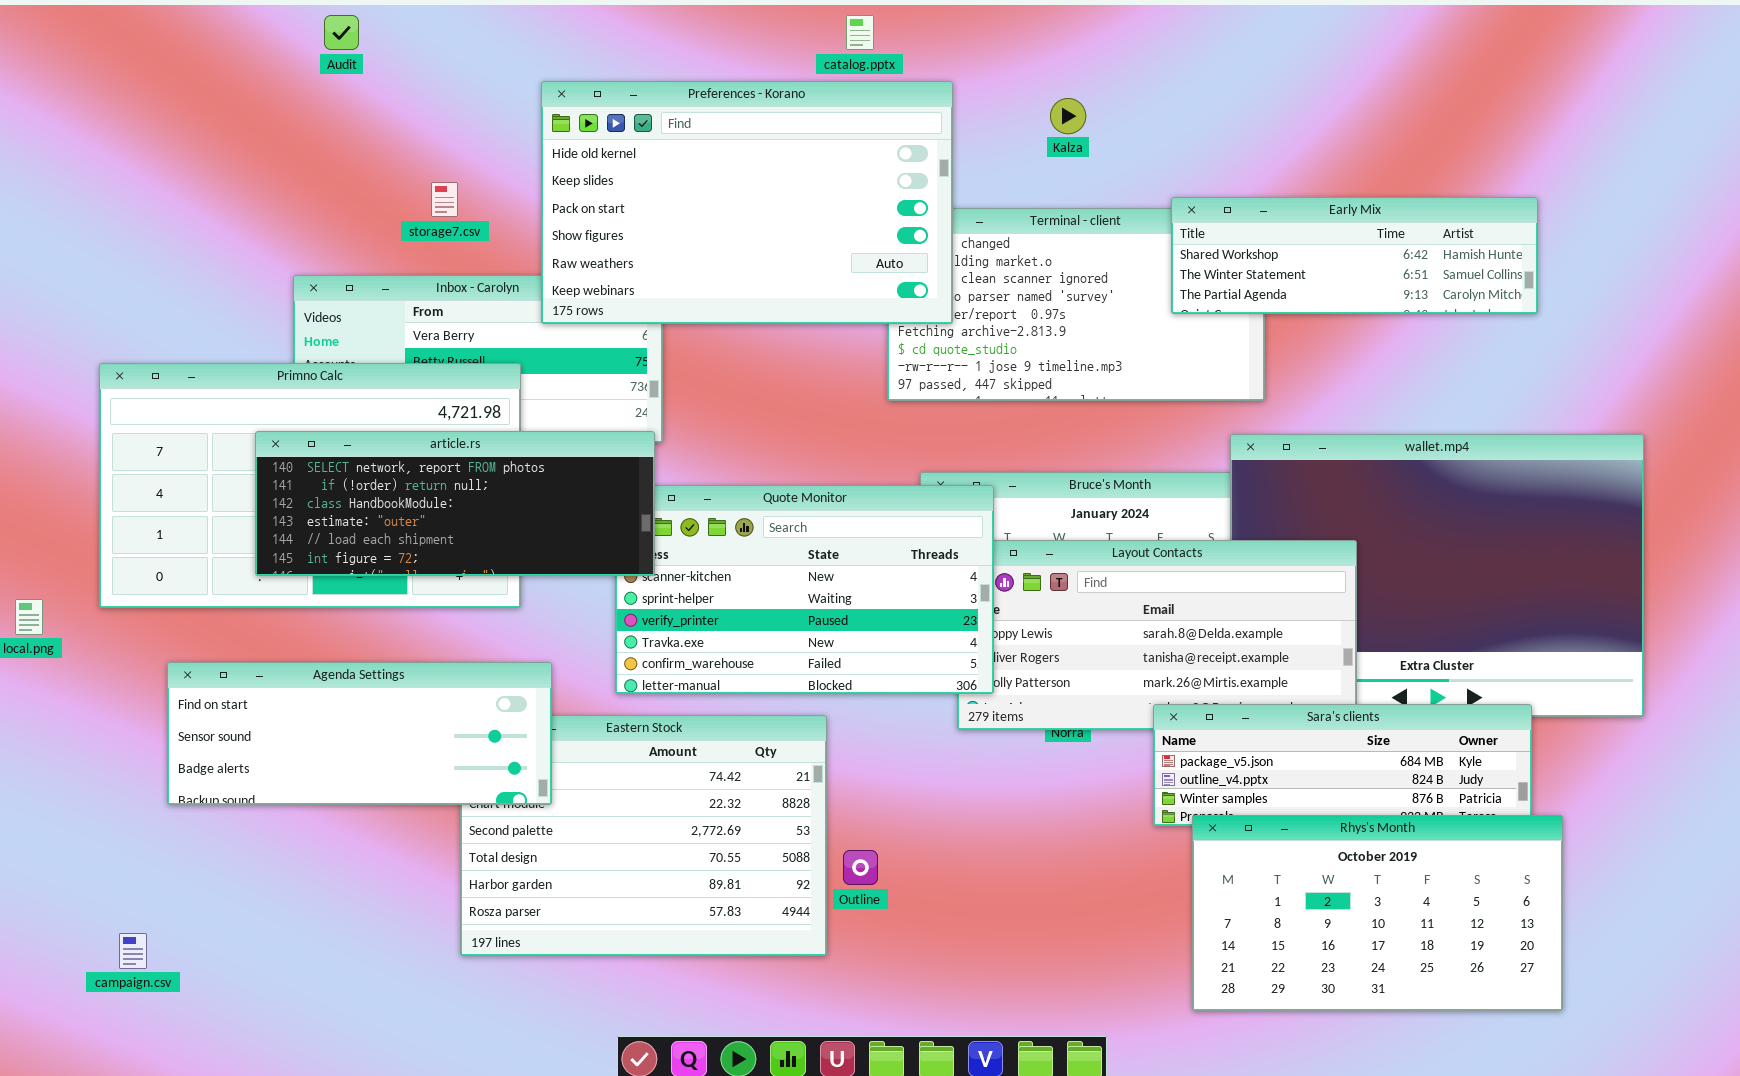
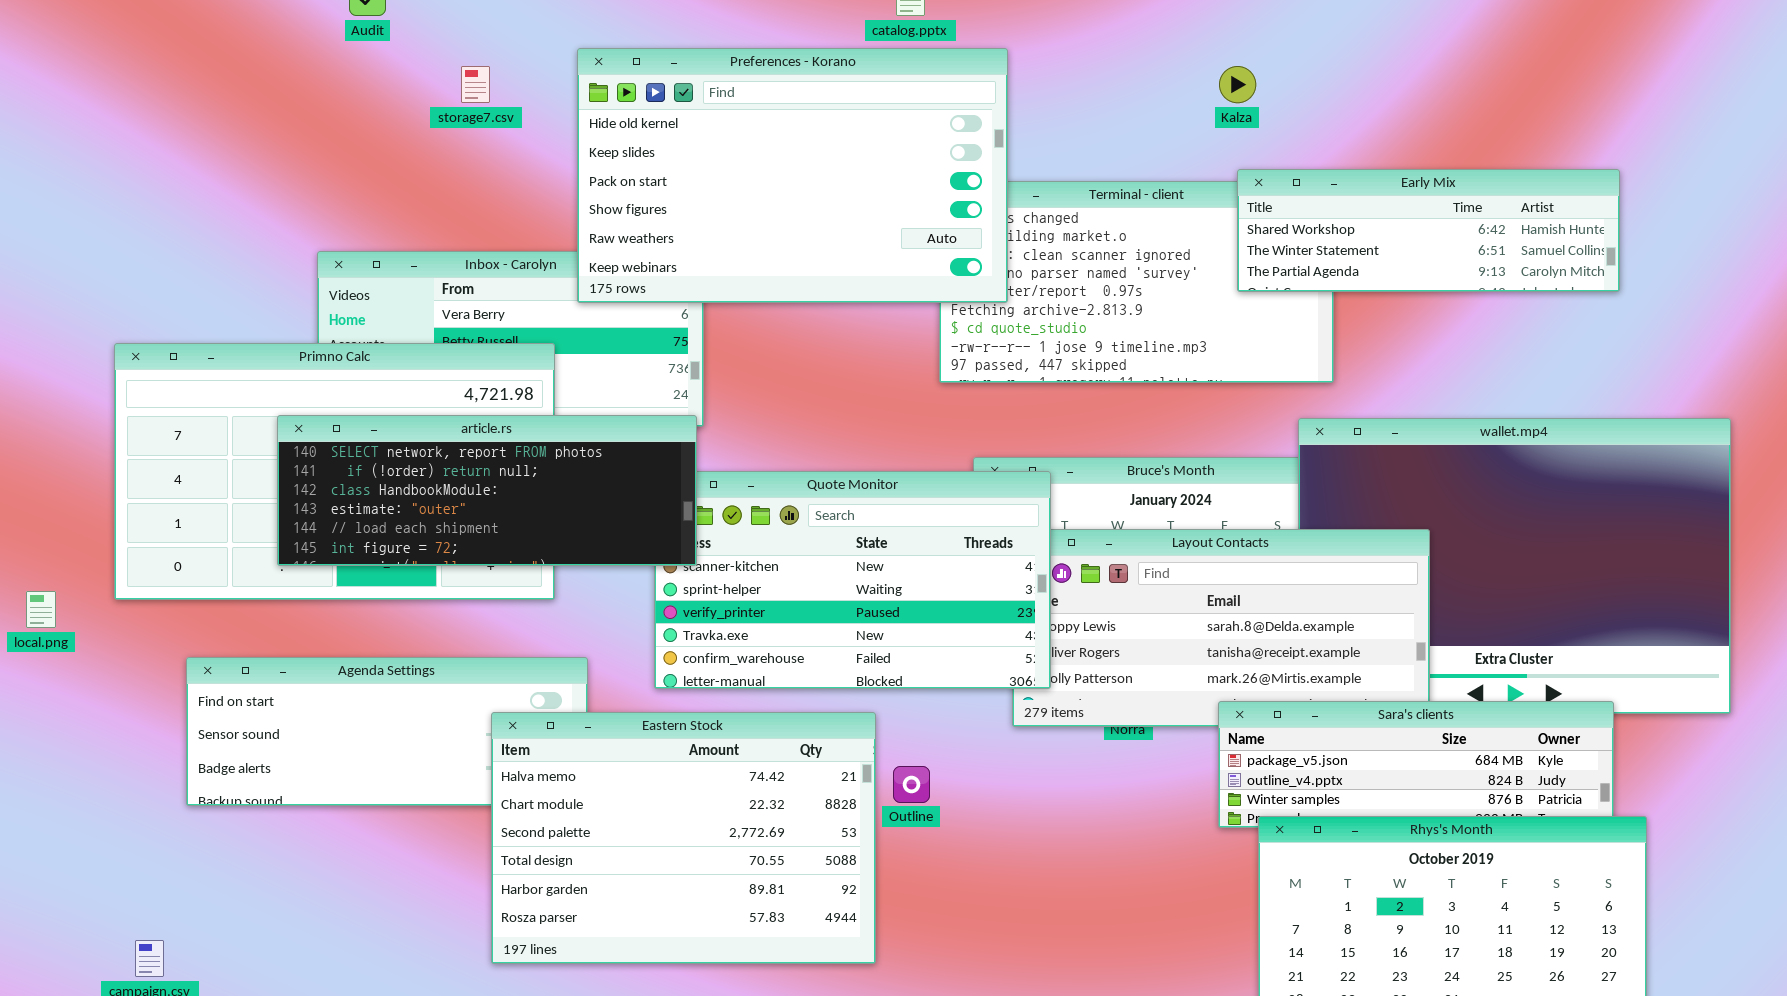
Kalza: [1050,98,1086,134] -> [1219,66,1256,103], moved
storage7.csv: [431,182,458,217] -> [461,66,490,103], moved
Eastern Stock: [460,715,827,956] -> [491,712,876,964], raised
Outline: [843,850,878,885] -> [893,766,930,803], moved

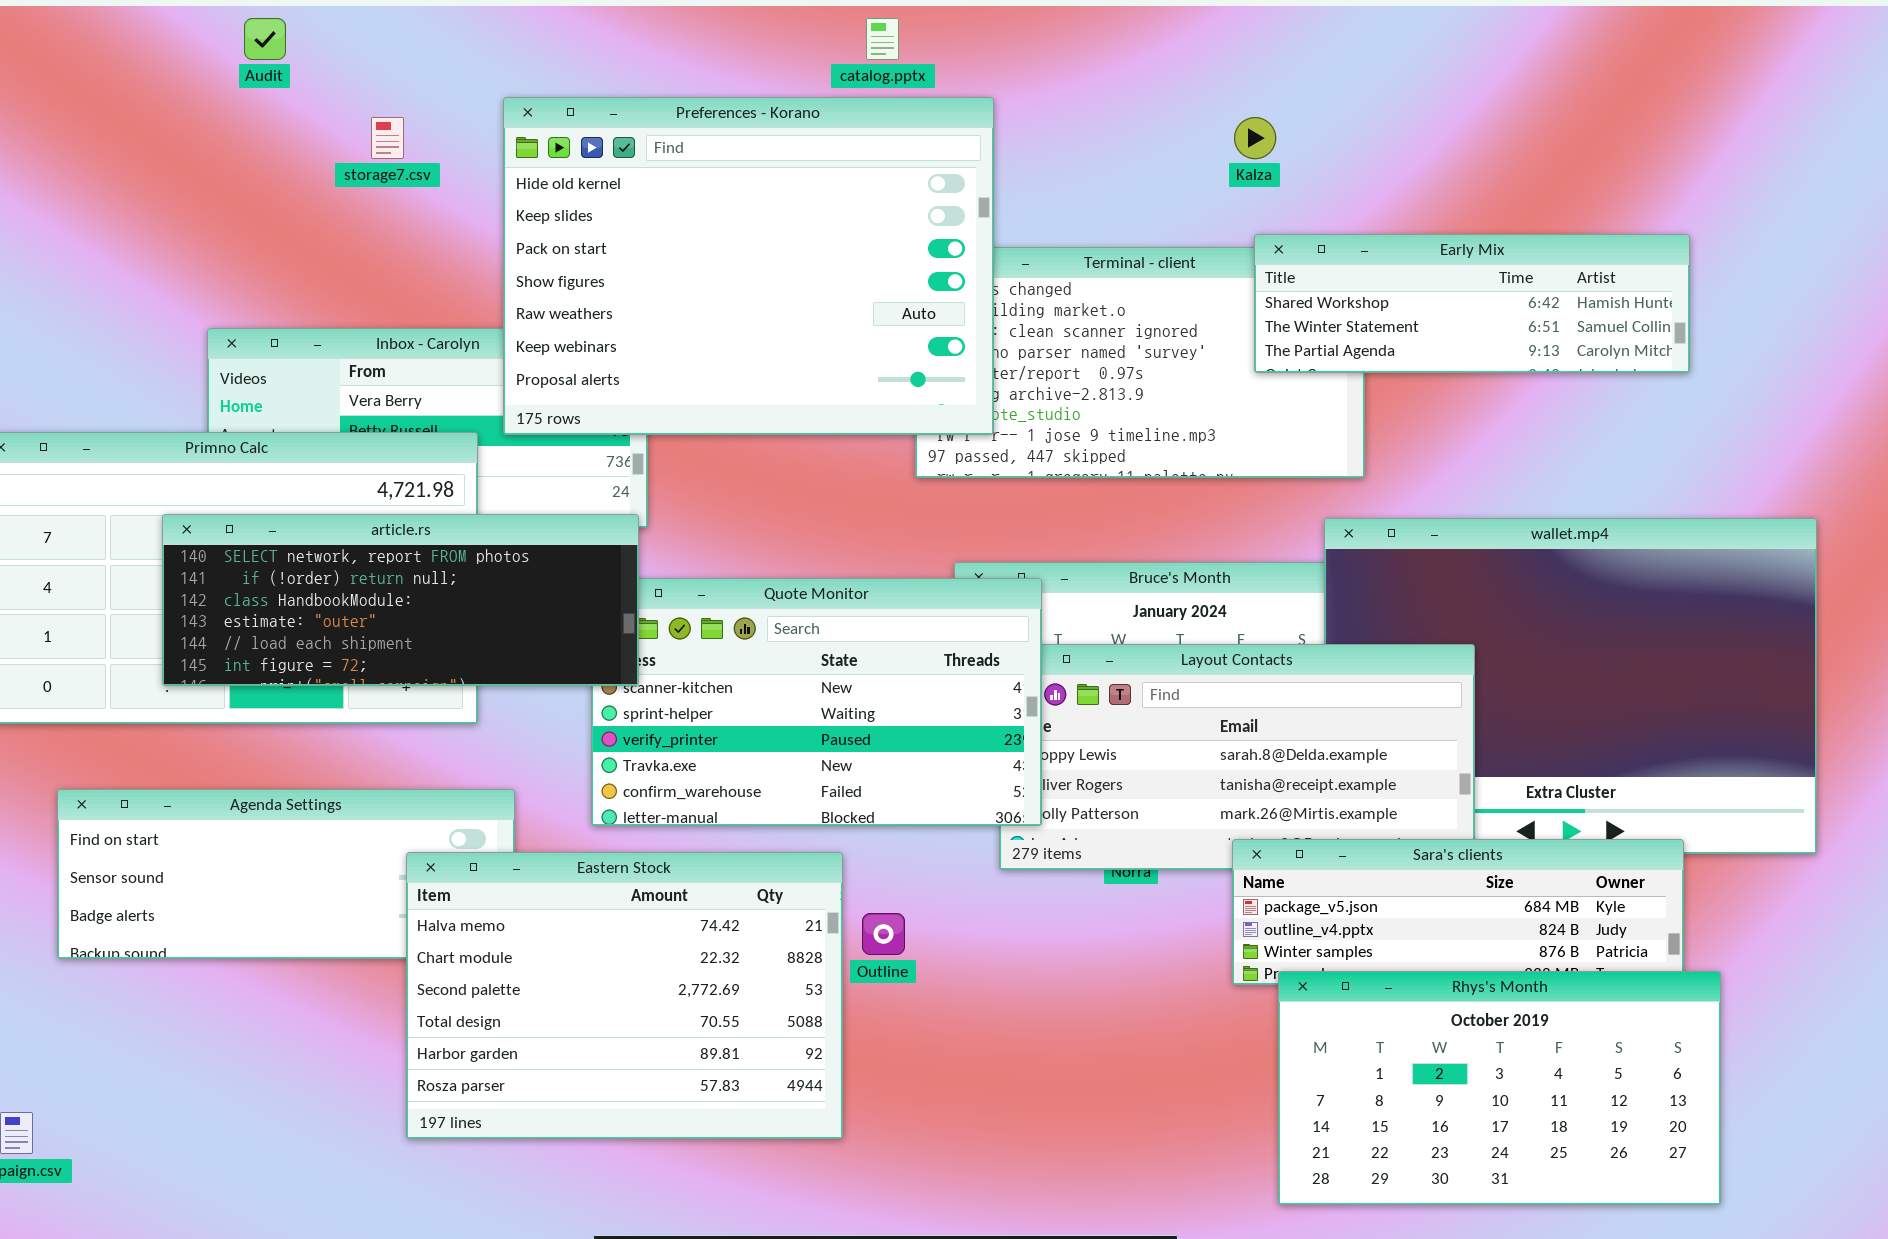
Preferences - Korano: [577,48,1008,303] -> [503,97,994,435], resized

